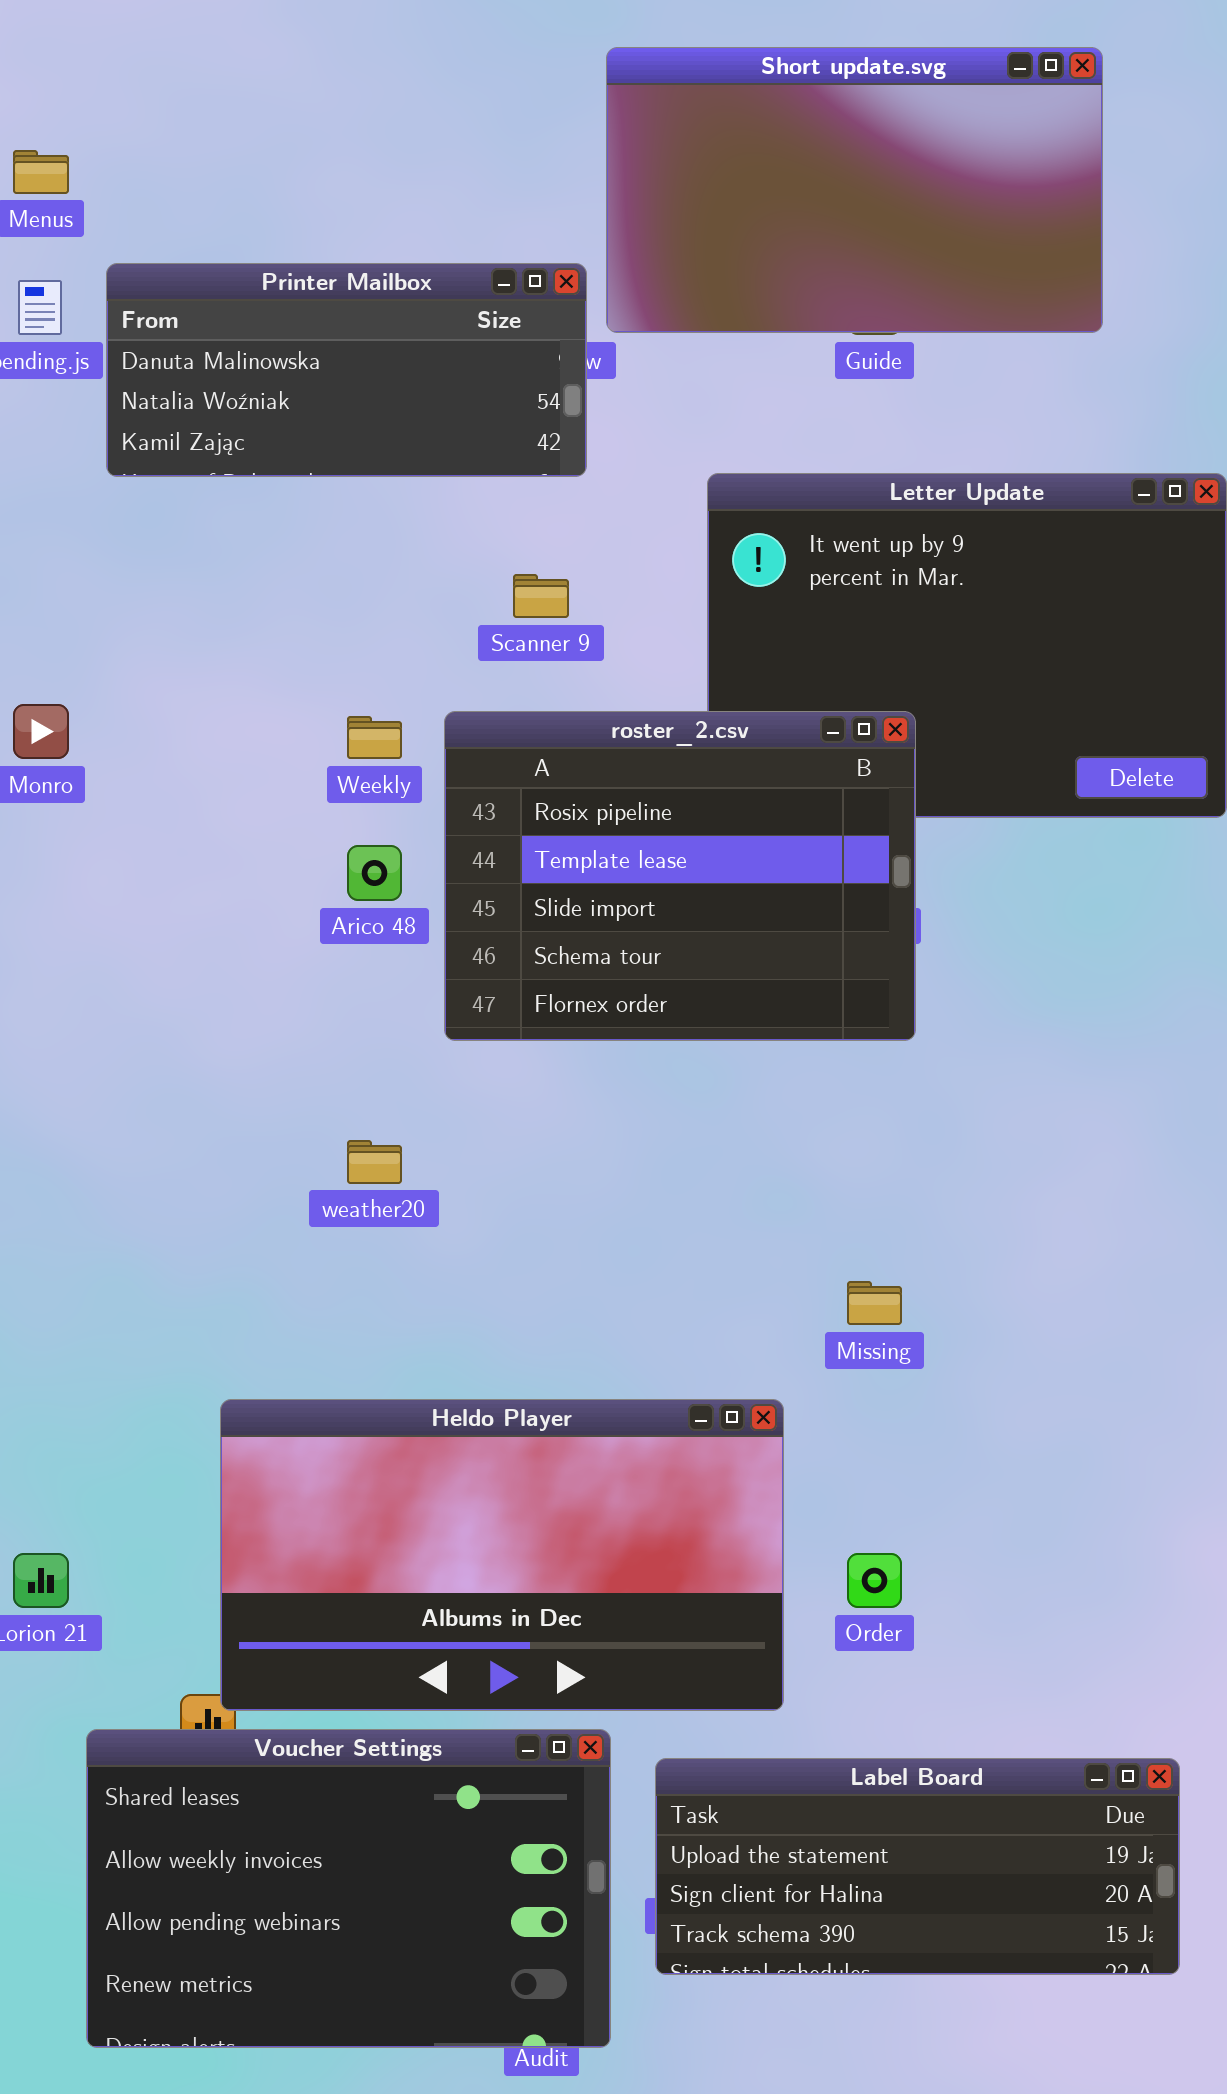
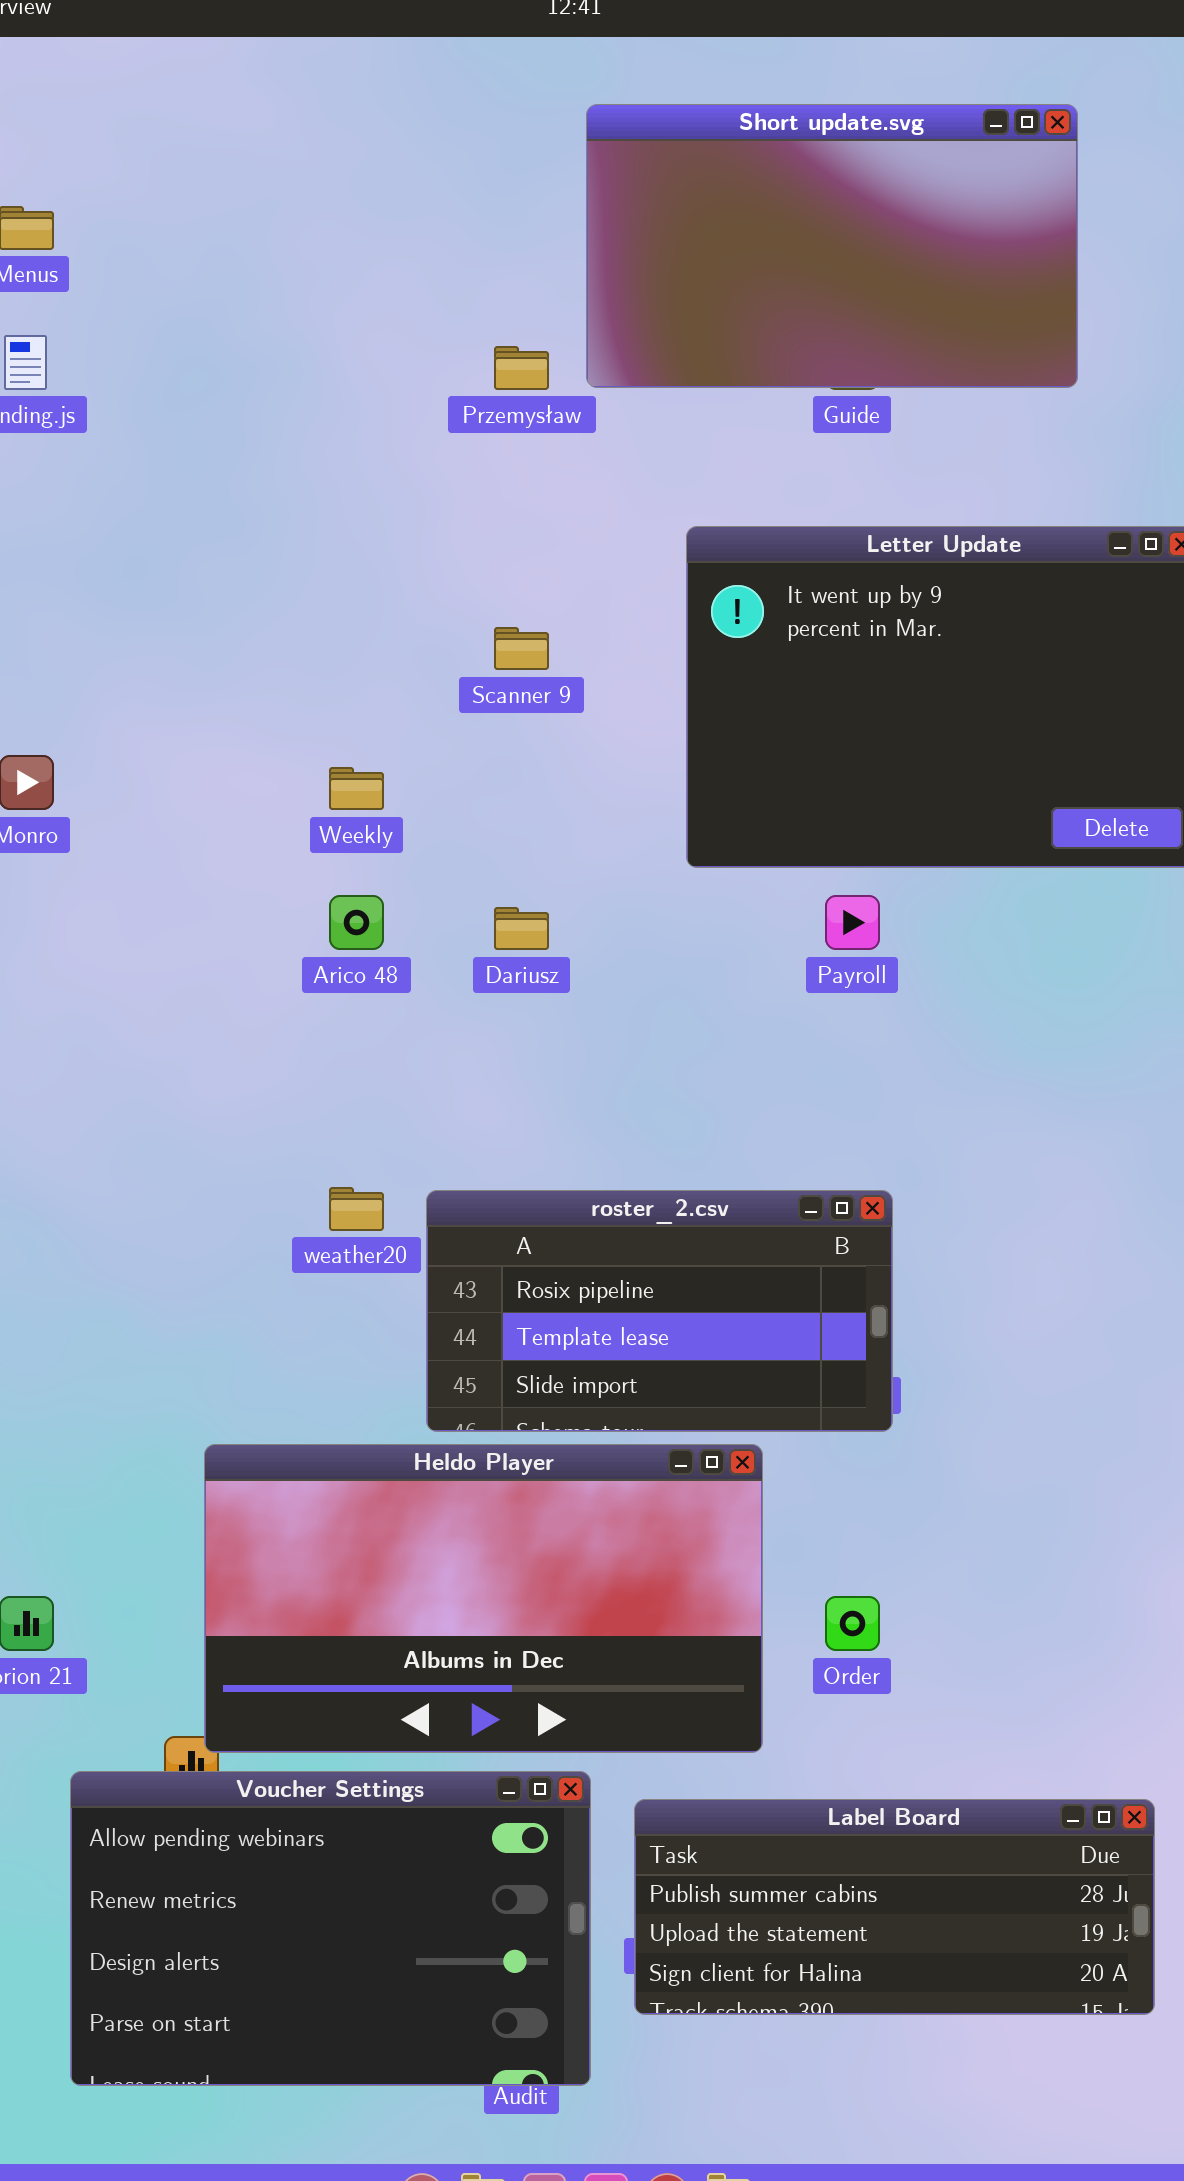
Printer Mailbox: [106,263,587,477] -> none, closed
roster_2.csv: [444,711,916,1041] -> [426,1190,893,1432], moved, resized
Voucher Settings: [86,1729,611,2048] -> [70,1771,591,2086], scrolled down 2 rows
Label Board: [655,1758,1180,1975] -> [634,1799,1155,2015], scrolled up 1 row

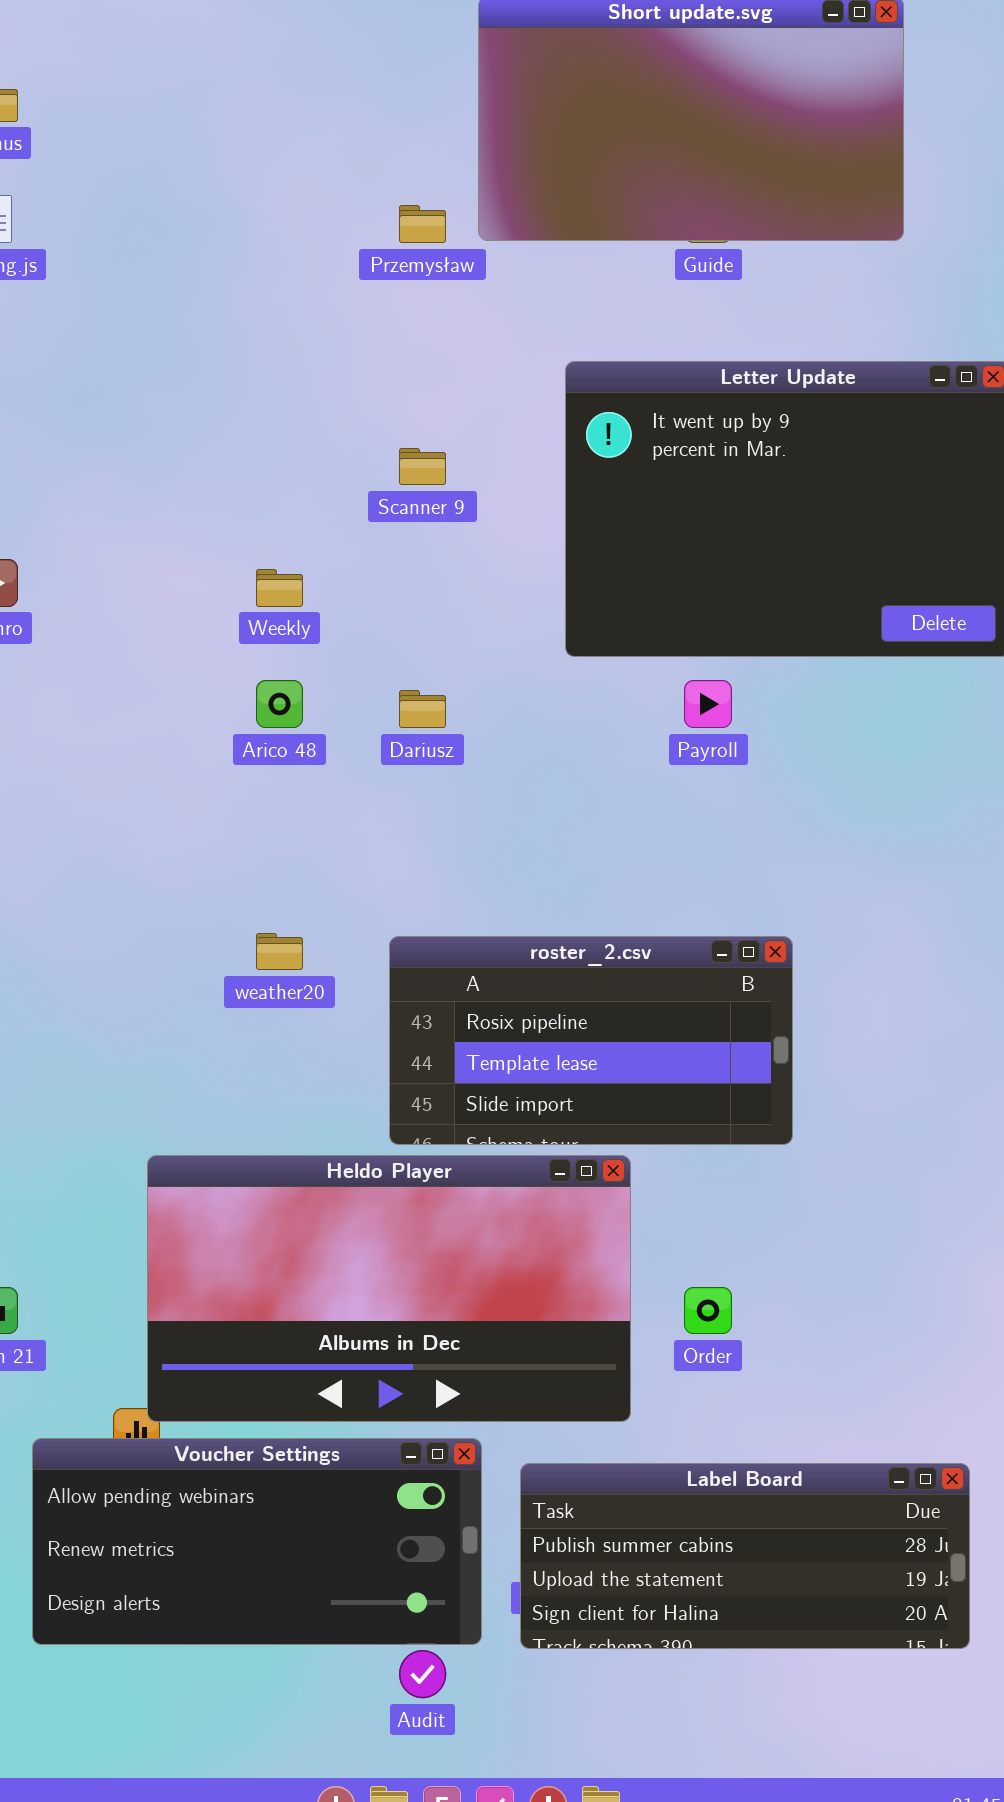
roster_2.csv: [426,1190,893,1432] -> [389,936,793,1145], moved
Voucher Settings: [70,1771,591,2086] -> [32,1438,482,1645], resized

